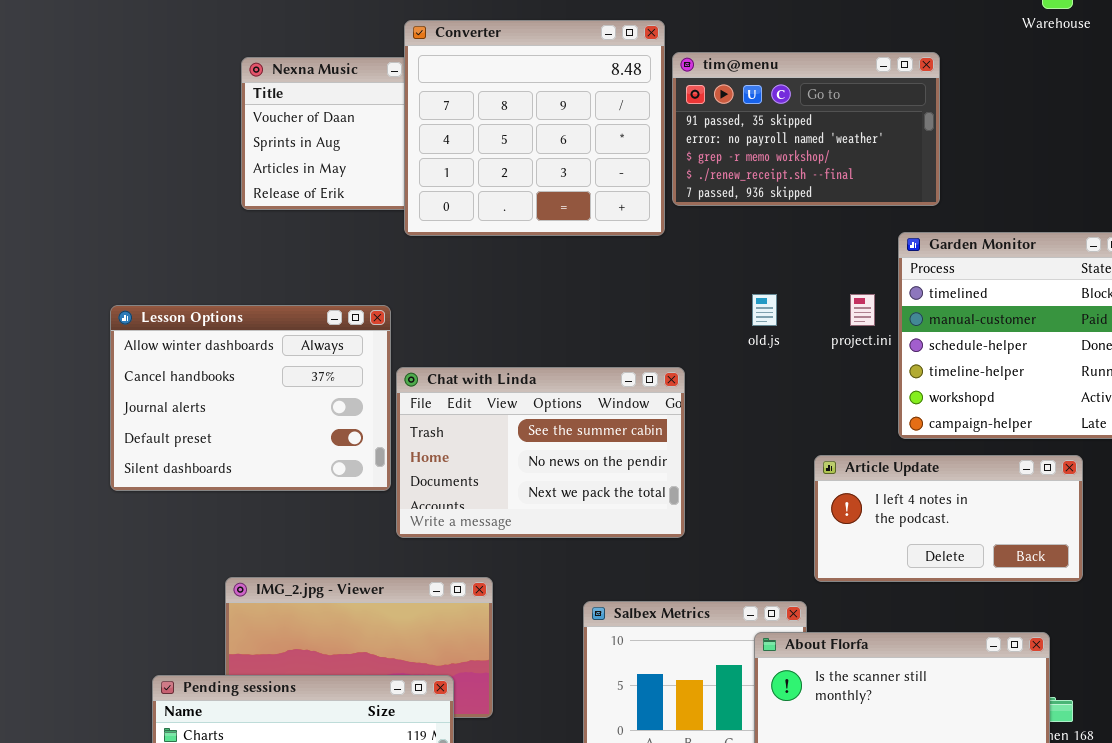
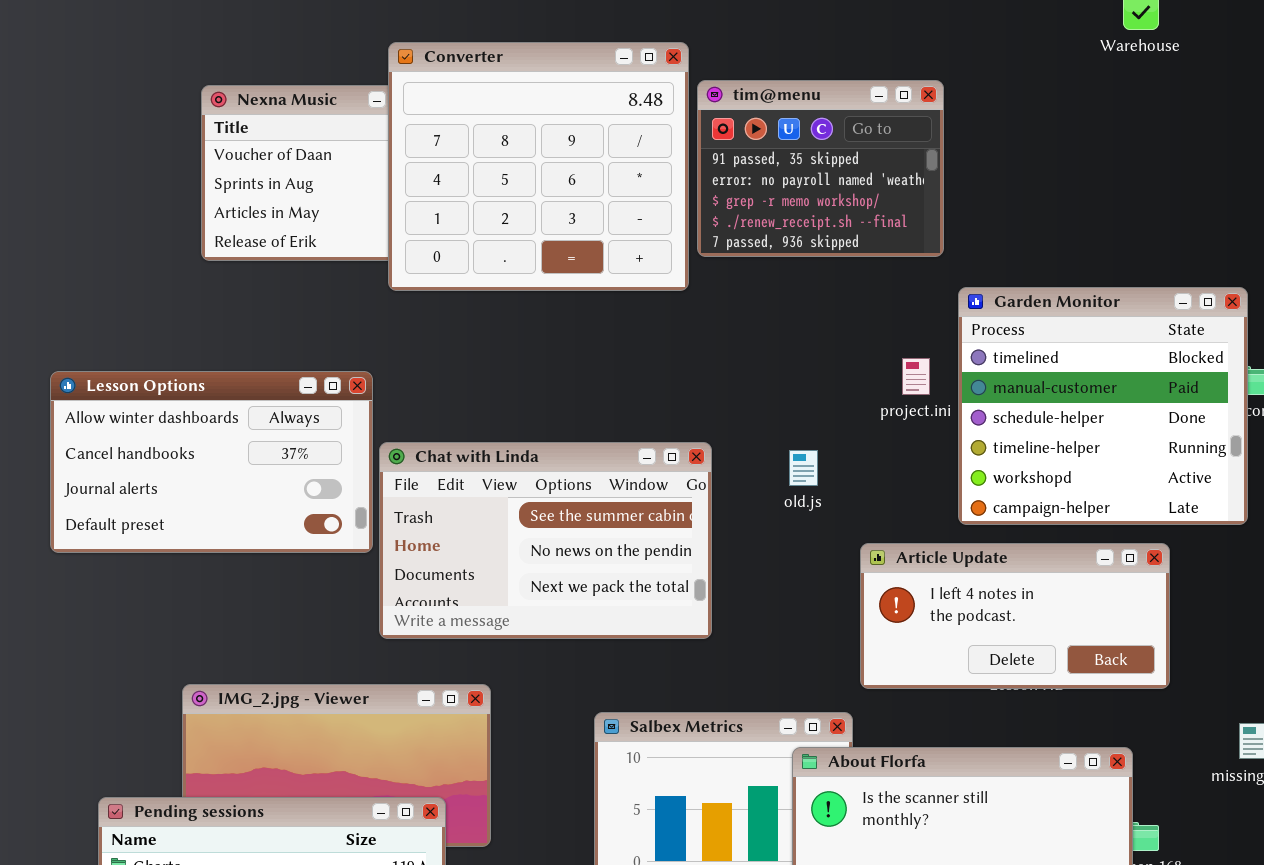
tim@menu: [672,52,940,206] -> [697,80,944,257], resized
old.js: [752,294,777,326] -> [789,450,818,486], moved
Lesson Options: [110,305,391,491] -> [50,371,373,553], resized

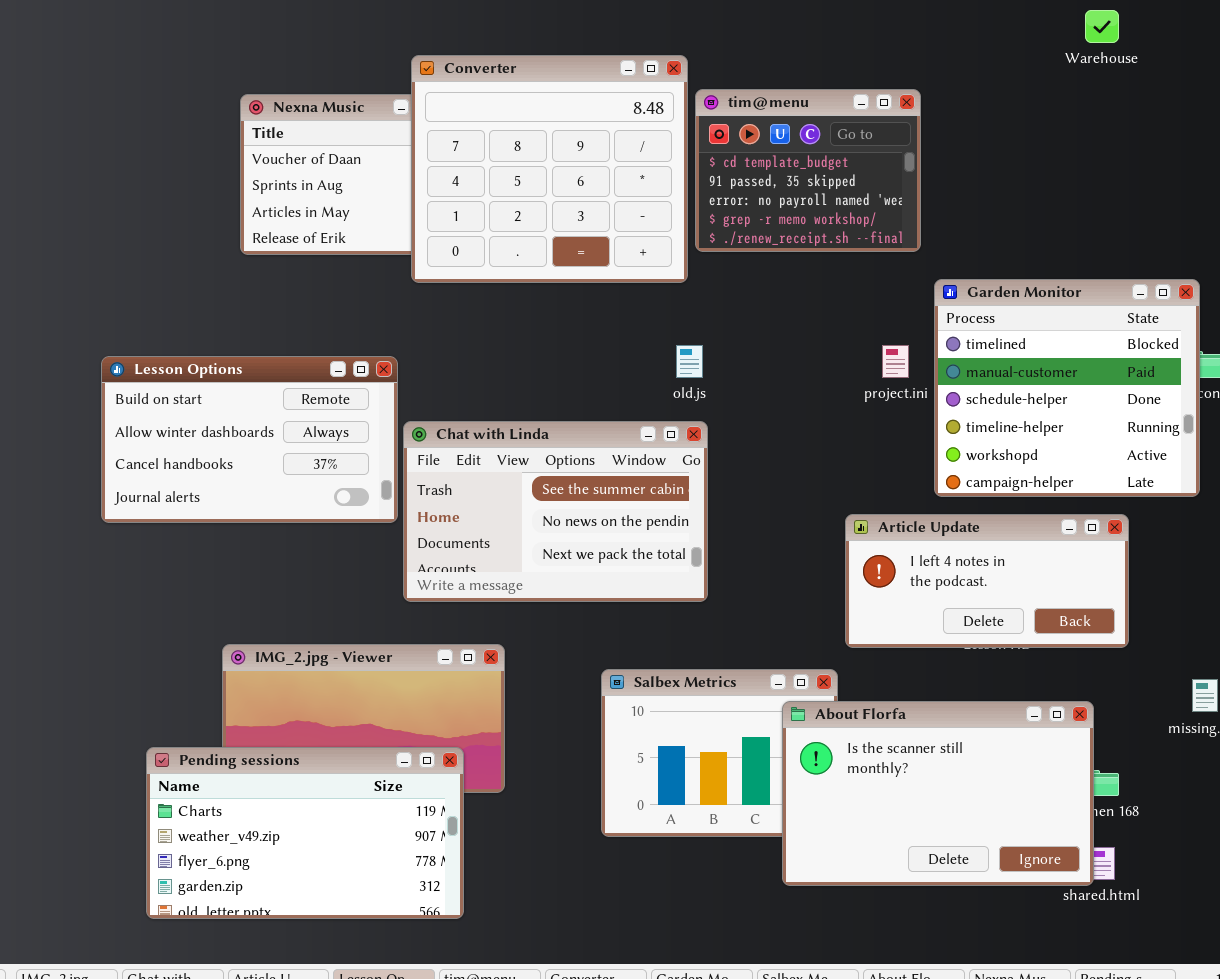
tim@menu: [697,80,944,257] -> [695,89,921,252], scrolled up 1 row
Lesson Options: [50,371,373,553] -> [101,356,398,523], scrolled up 1 row
old.js: [789,450,818,486] -> [676,345,703,378], moved

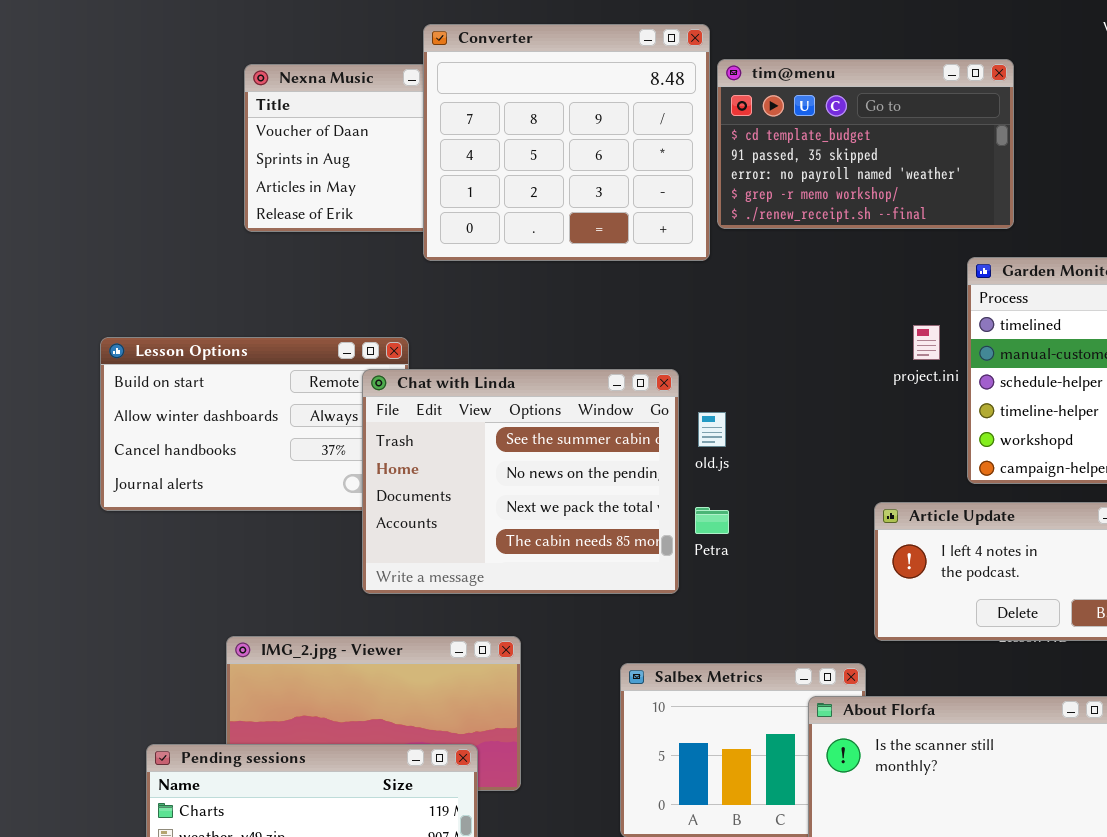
tim@menu: [695,89,921,252] -> [717,59,1014,229], resized
old.js: [676,345,703,378] -> [698,412,726,447], moved
Chat with Linda: [403,421,708,602] -> [362,369,679,594], moved, resized

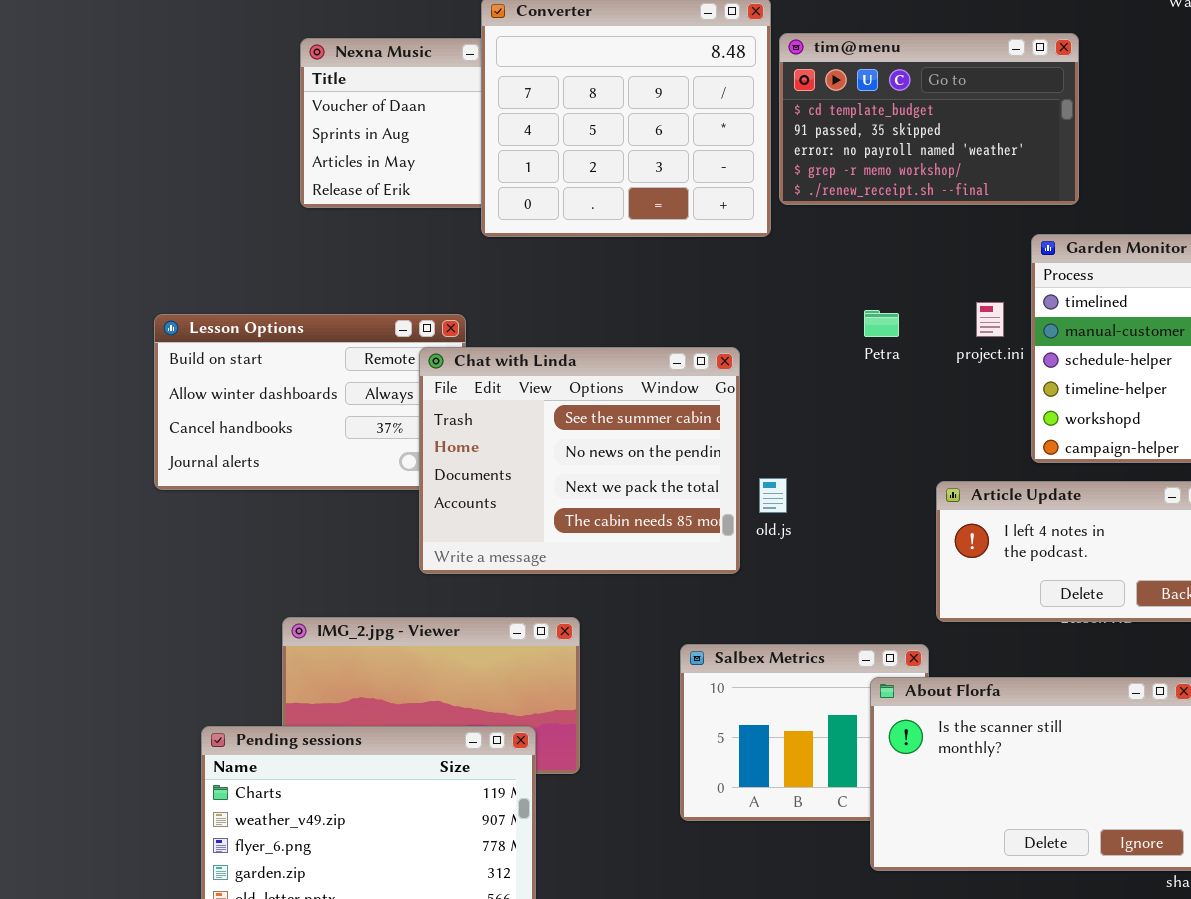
old.js: [698,412,726,447] -> [759,478,787,513], moved
Petra: [695,507,729,534] -> [864,310,899,337], moved

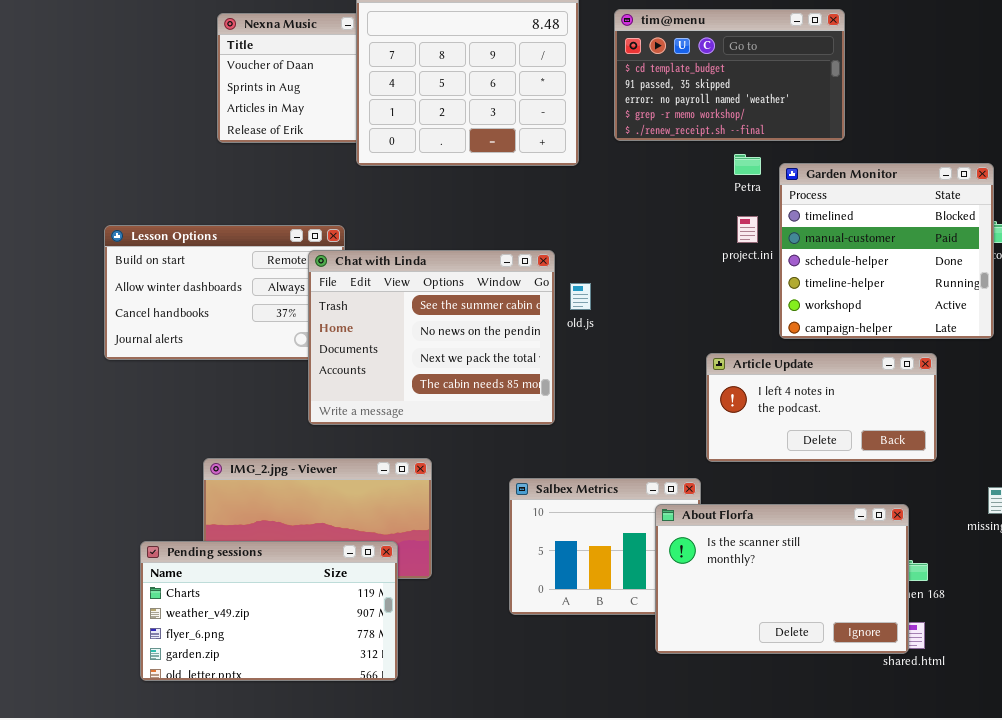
tim@menu: [779,33,1079,205] -> [614,9,845,141], moved
Petra: [864,310,899,337] -> [734,154,761,175], moved
old.js: [759,478,787,513] -> [570,283,591,310], moved

